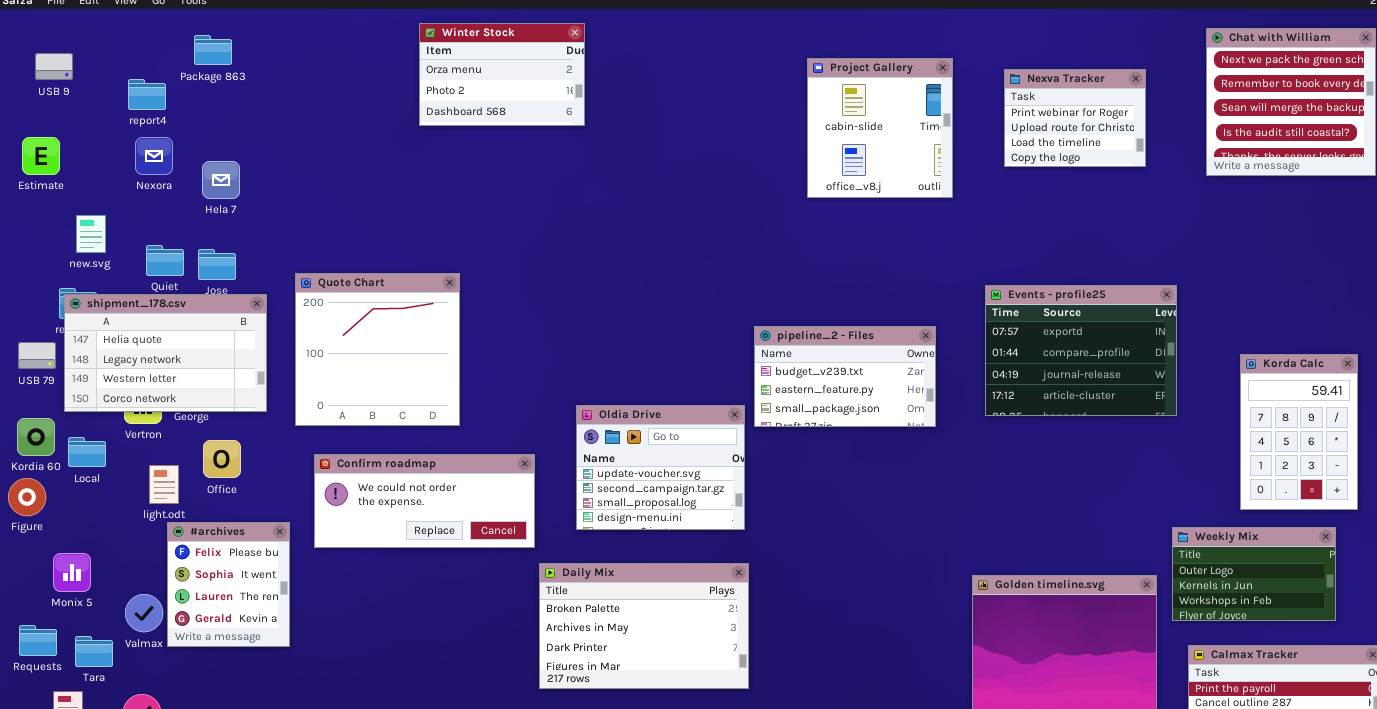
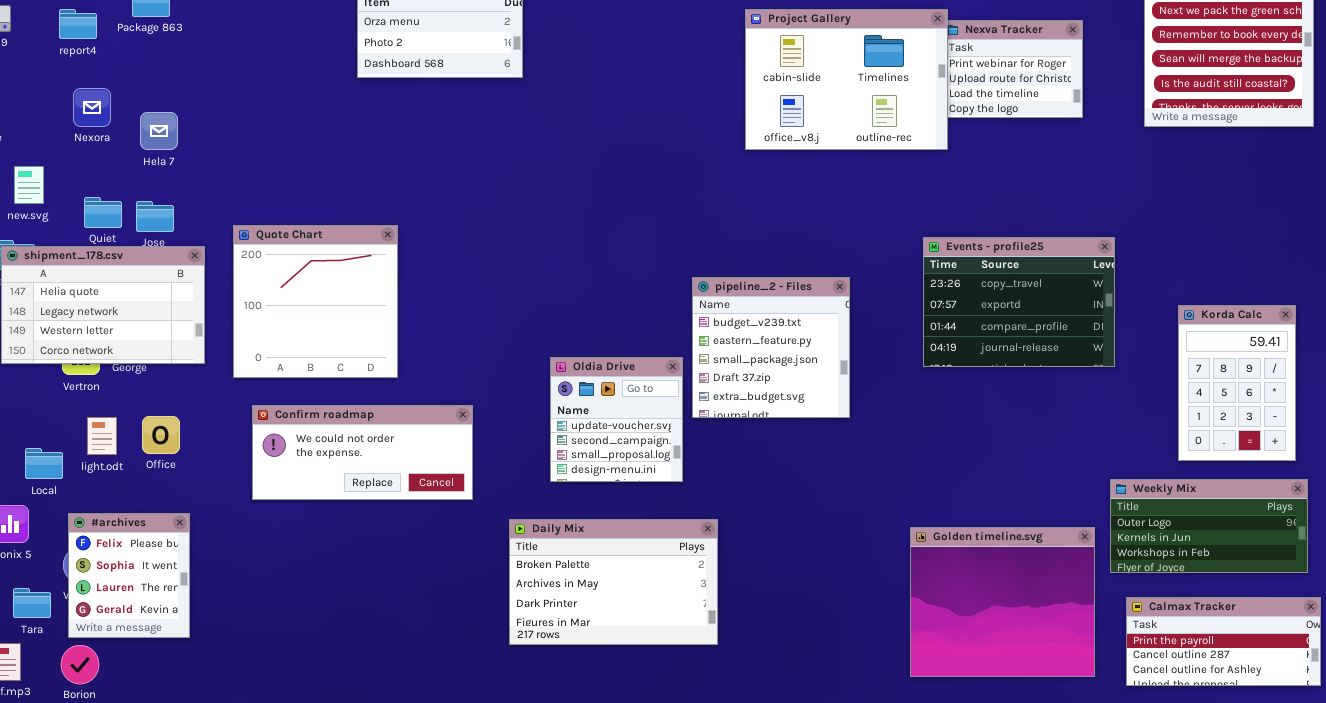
Project Gallery: [807,58,953,198] -> [745,9,948,150], resized
report4: [128,79,166,110] -> [59,9,97,39], moved
Events - profile25: [985,285,1177,416] -> [923,237,1115,367], scrolled up 1 row
pipeline_2 - Files: [754,326,936,427] -> [692,277,850,418], resized
Oldia Drive: [576,405,745,530] -> [550,357,683,482], resized
Local: [68,437,106,467] -> [25,448,63,479], moved
Office: [203,440,241,478] -> [142,416,180,454], moved
#archives: [167,522,290,647] -> [68,513,190,638], moved
Weekly Mix: [1172,527,1336,621] -> [1110,479,1308,573], resized
Daily Mix: [539,563,749,689] -> [509,519,718,645], moved

